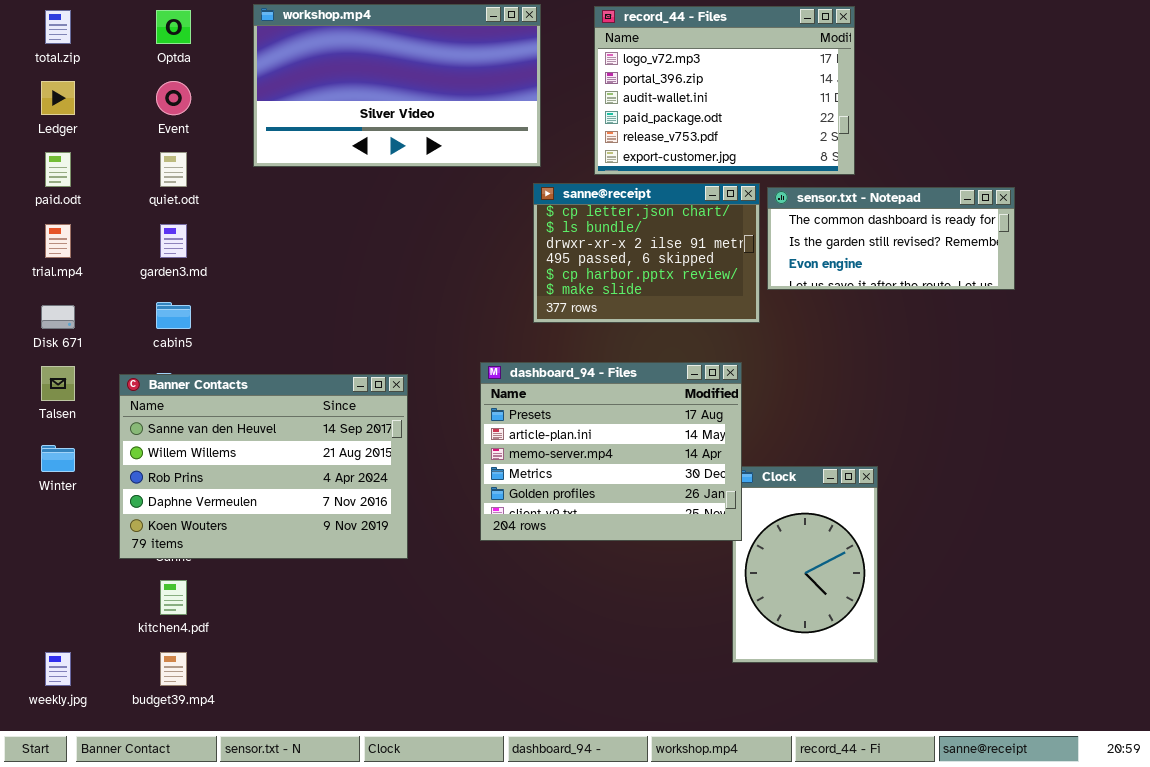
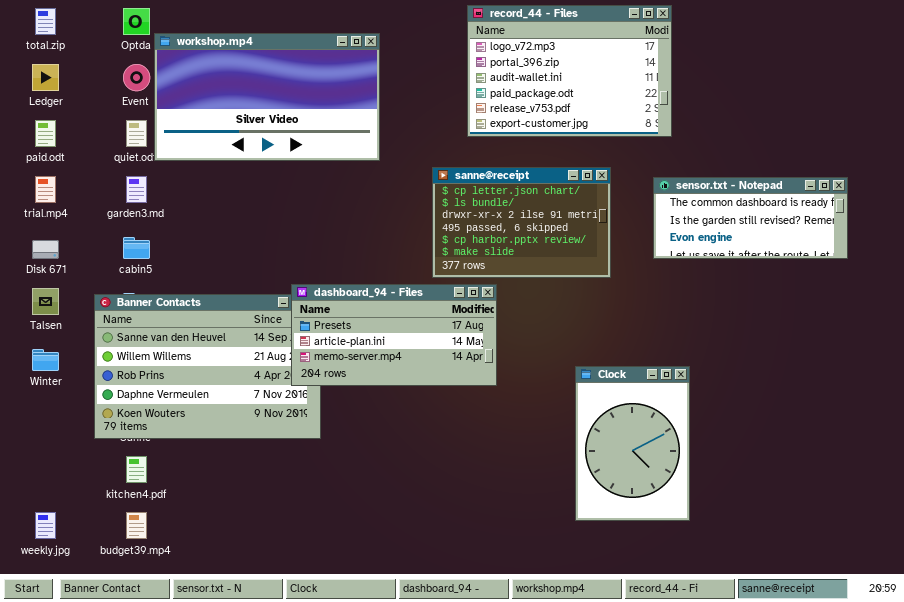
workshop.mp4: [253,4,541,167] -> [154,33,380,161], moved
sanne@receipt: [533,183,760,323] -> [432,167,611,278], moved
sensor.txt - Notepad: [767,187,1015,290] -> [653,177,848,259], moved
dashboard_94 - Files: [480,362,742,541] -> [291,284,497,386], moved, resized

